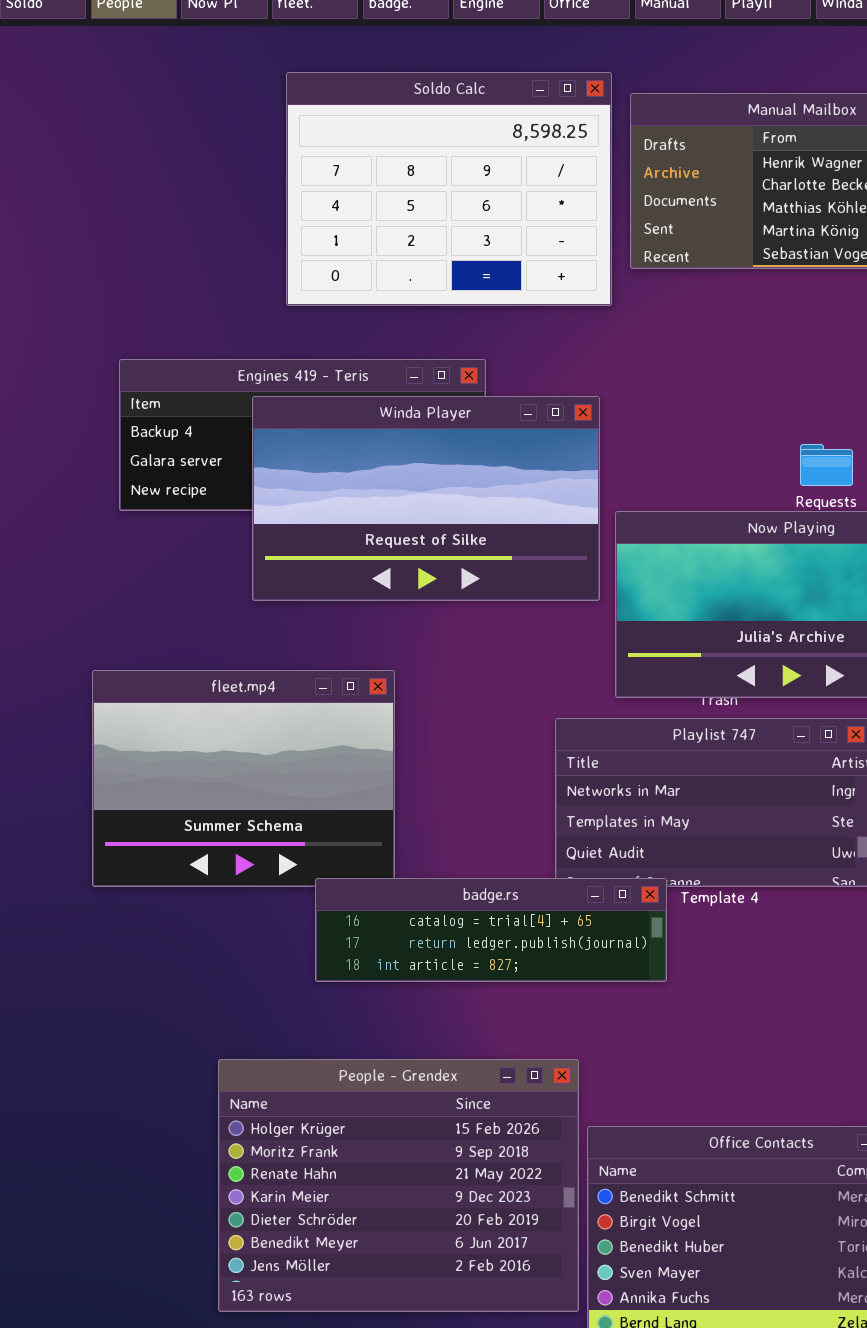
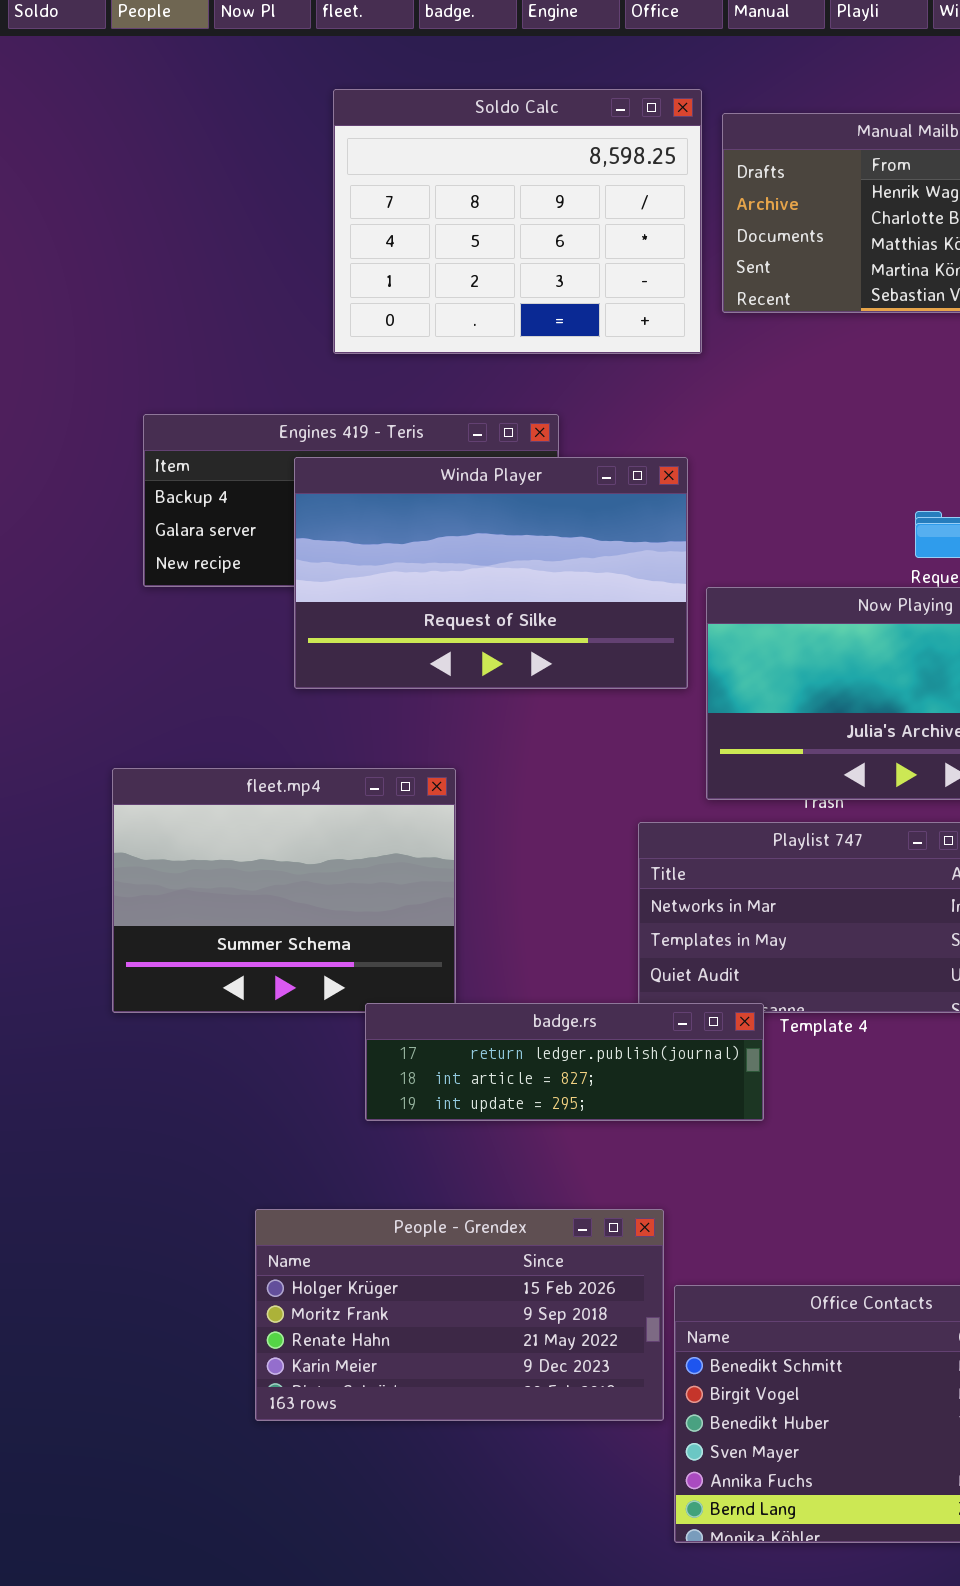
badge.rs: [315,878,667,982] -> [365,1003,764,1121], scrolled down 1 row
People - Grendex: [218,1059,579,1312] -> [255,1209,664,1421], resized

